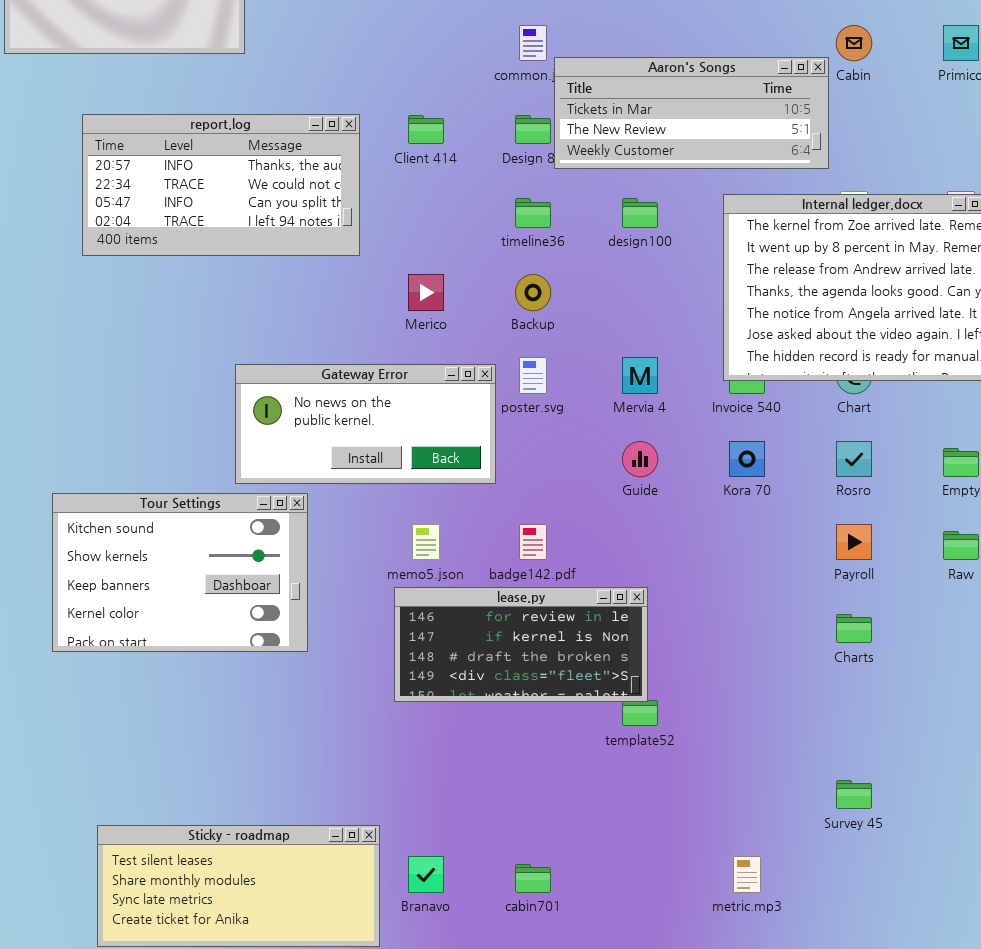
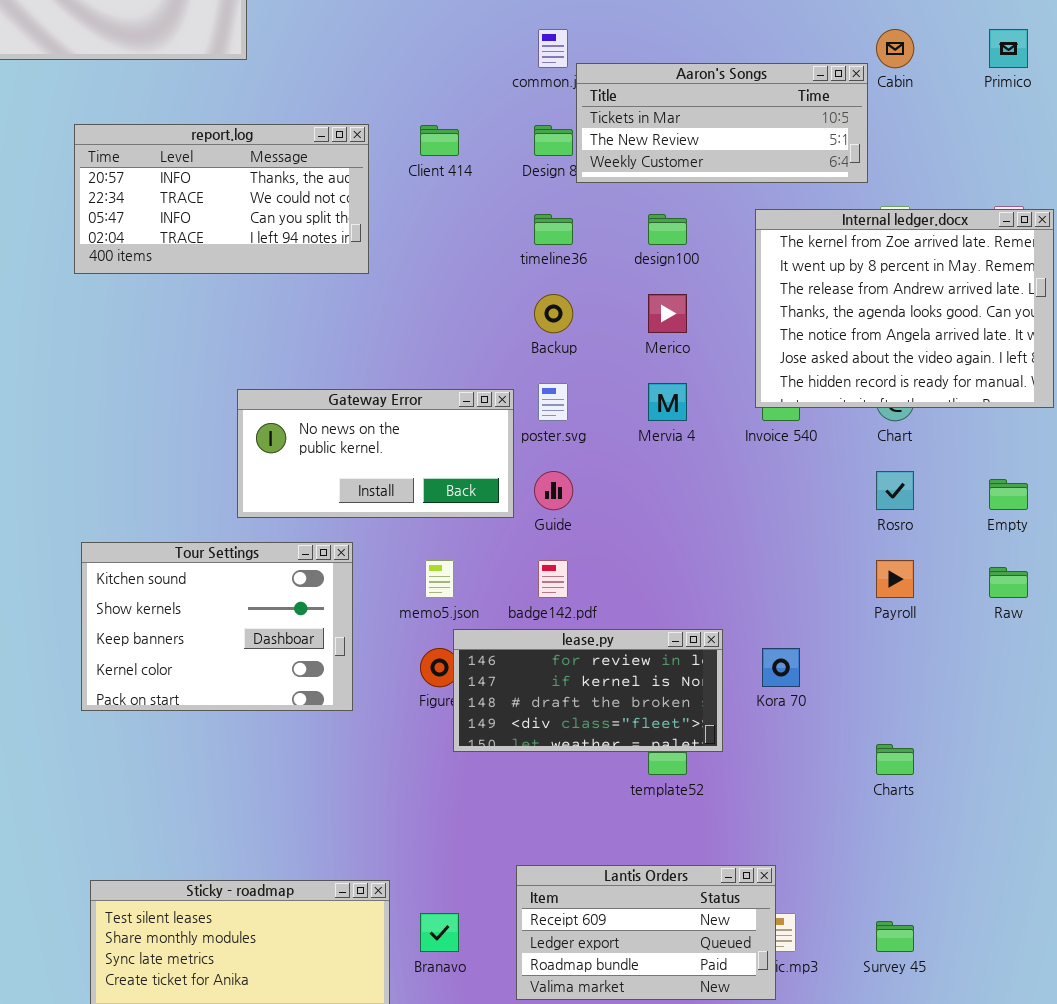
Merico: [408,274,444,311] -> [648,294,687,333], moved
Guide: [622,441,658,477] -> [534,471,573,510], moved
Kora 70: [729,441,765,477] -> [762,648,800,687], moved
Tour Settings: [52,493,308,652] -> [81,542,353,711], moved
lease.py: [394,587,648,702] -> [453,629,723,752], moved
Charts: [836,614,872,643] -> [876,744,914,775], moved
Survey 45: [836,780,872,809] -> [876,921,914,952], moved
Lantis Orders: none -> [516,865,776,1000], opened

